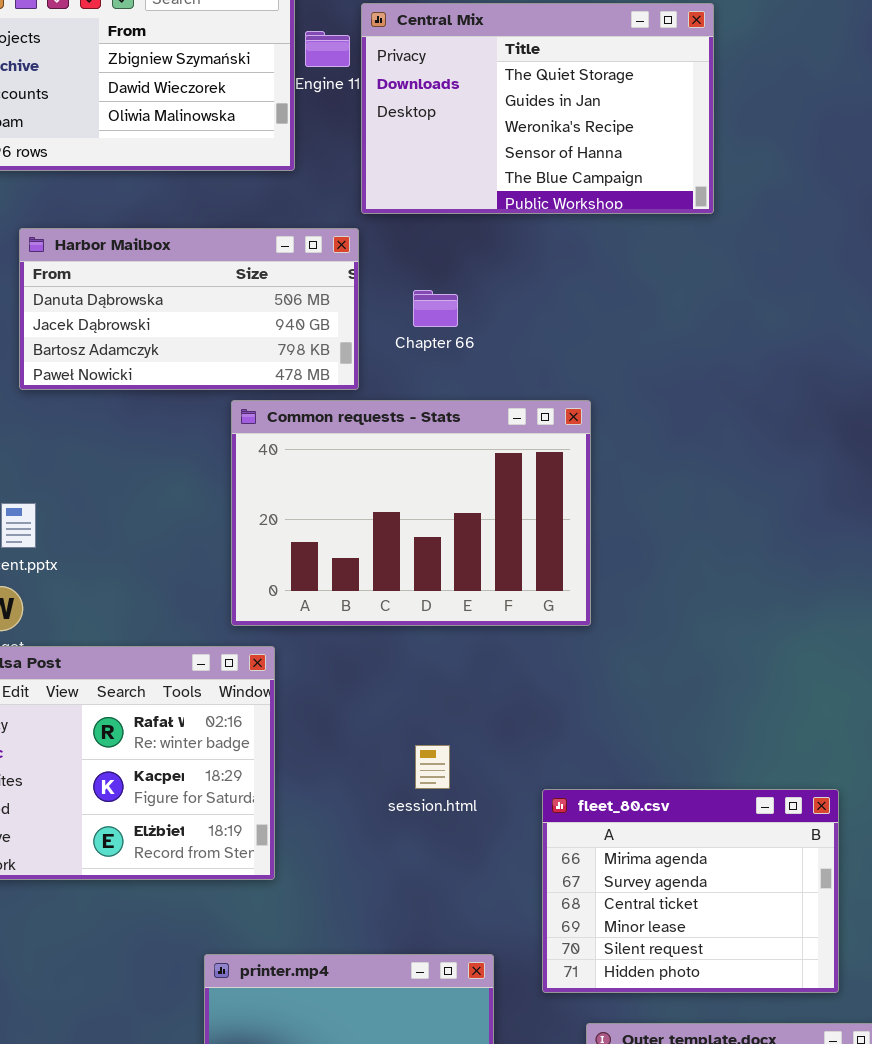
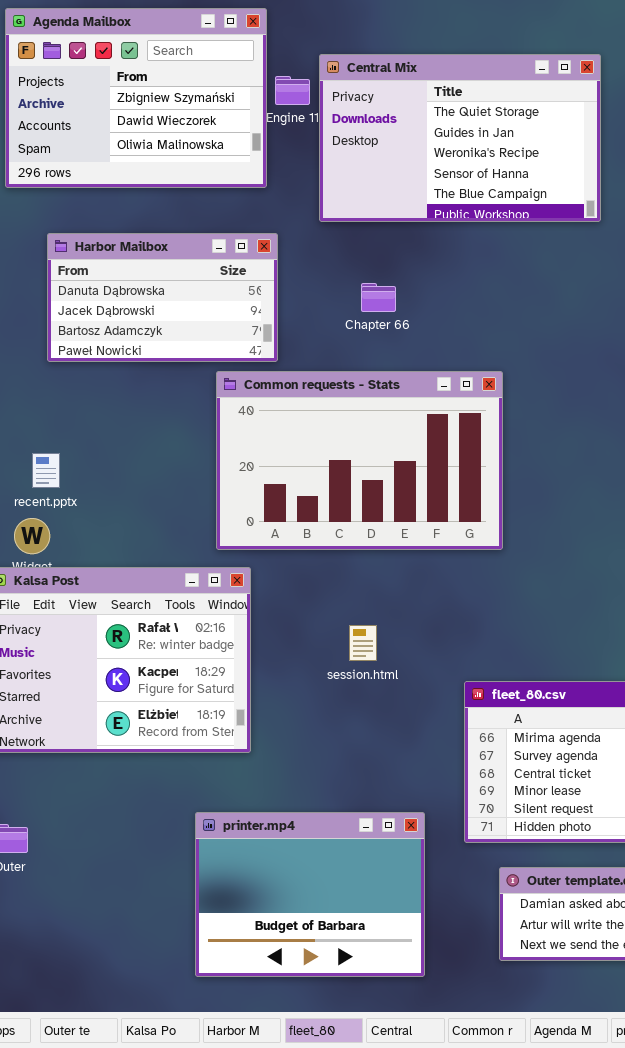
Harbor Mailbox: [19,228,359,390] -> [47,233,278,362], resized
session.html: [415,745,450,789] -> [349,625,377,661], moved

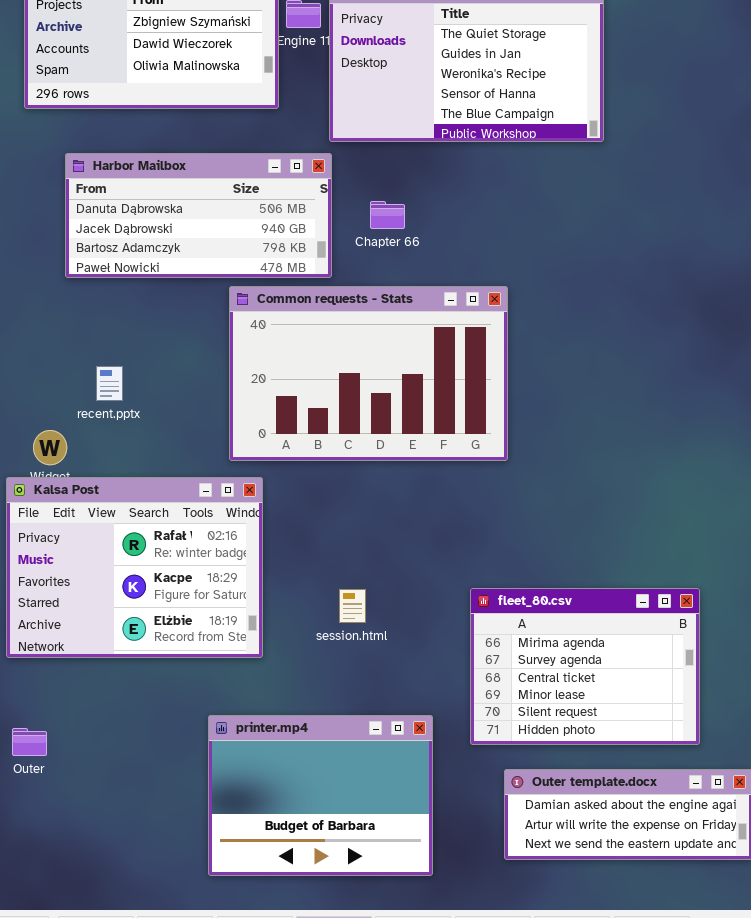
Harbor Mailbox: [47,233,278,362] -> [65,153,332,278], resized
recent.pptx: [32,453,60,488] -> [96,366,123,401], moved
session.html: [349,625,377,661] -> [339,589,366,623], moved

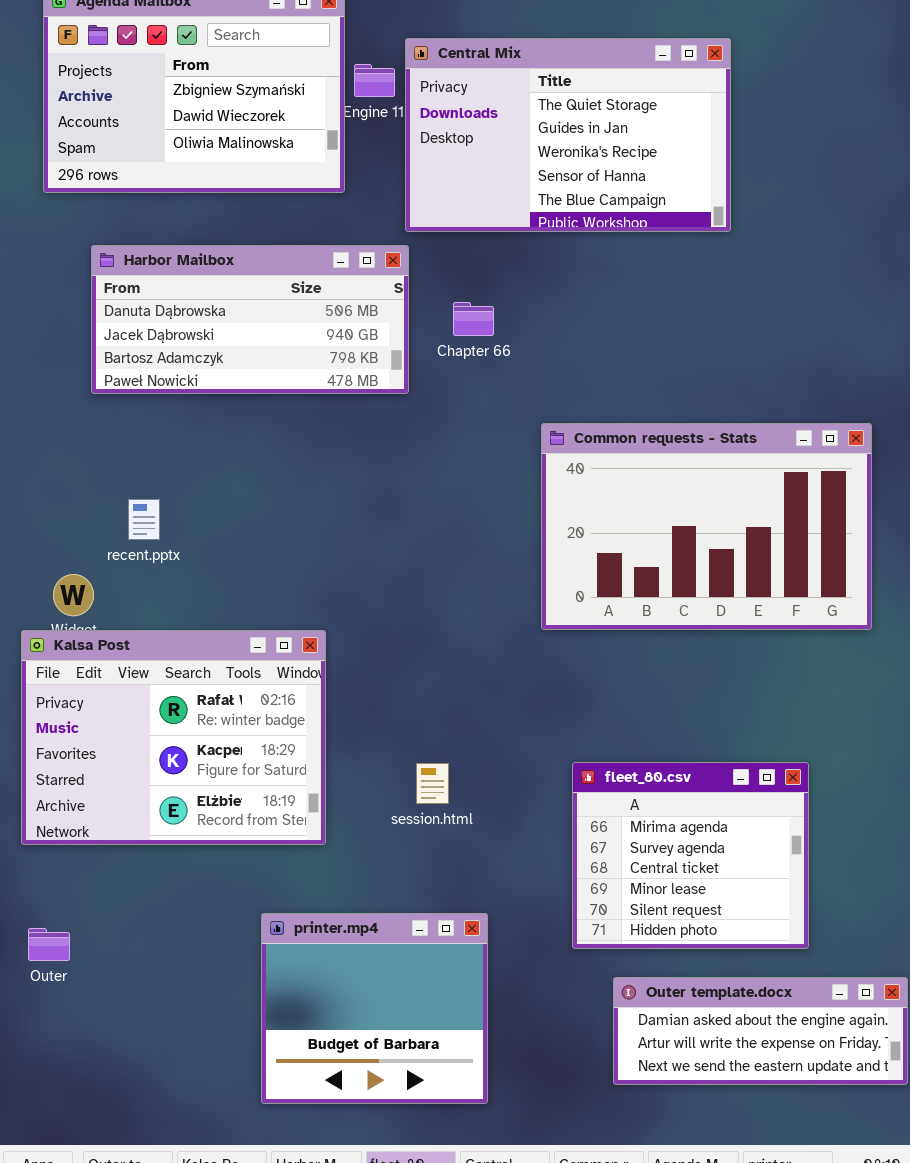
Common requests - Stats: [229,286,508,461] -> [541,423,872,630], moved
fleet_80.csv: [470,588,700,745] -> [572,762,809,949], resized
printer.mp4: [208,715,433,876] -> [261,913,488,1104], resized

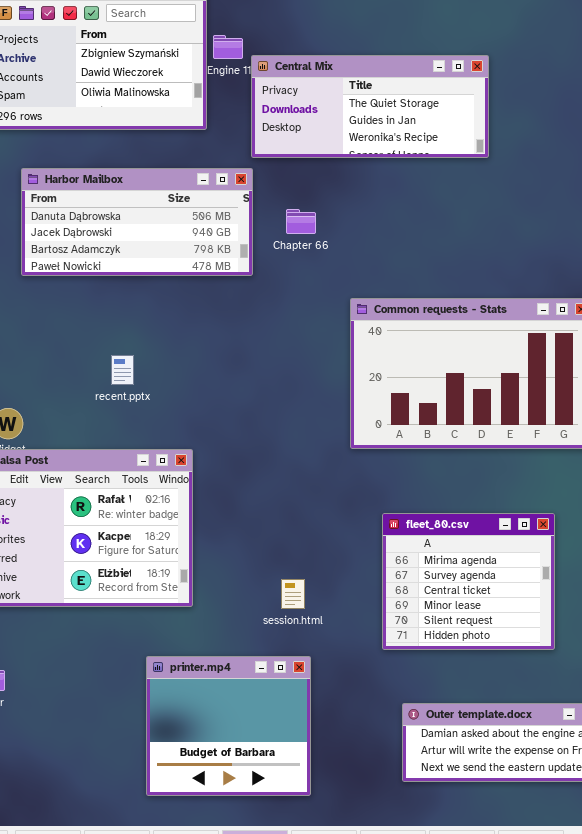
Central Mix: [405,38,731,232] -> [251,55,489,158], resized
recent.pptx: [128,499,160,540] -> [111,355,134,385], moved
fleet_80.csv: [572,762,809,949] -> [382,513,555,650], moved
session.html: [416,763,449,804] -> [281,579,305,609], moved

